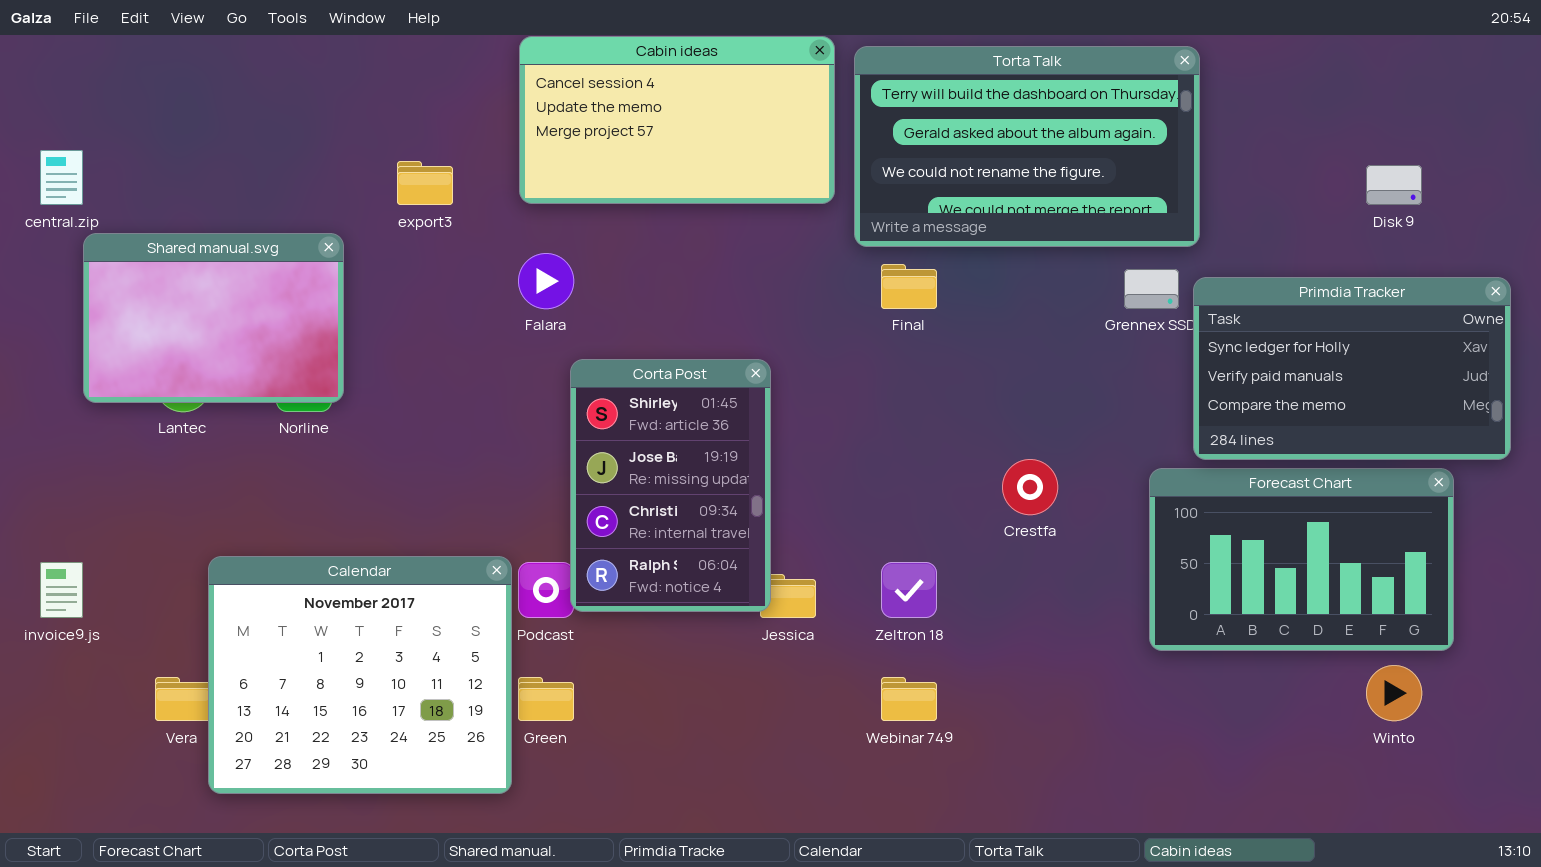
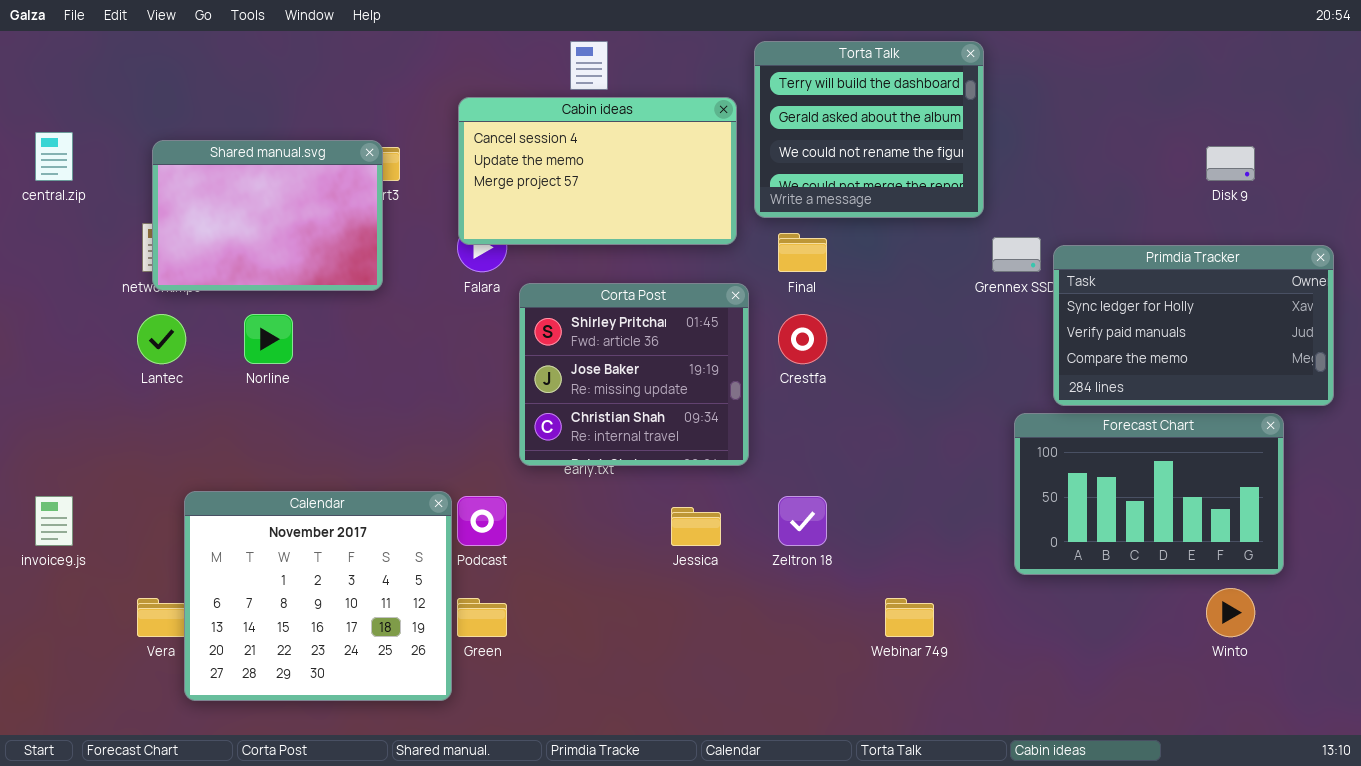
Cabin ideas: [519,36,835,204] -> [458,97,737,245], moved
Torta Talk: [854,46,1200,247] -> [754,41,984,218], resized
Shared manual.svg: [83,233,344,403] -> [152,140,383,291], moved
Corta Post: [570,359,771,612] -> [519,283,749,466], moved, resized
Crestfa: [1002,459,1058,515] -> [778,314,827,364], moved
Webinar 749: [881,677,937,721] -> [885,598,934,637], moved

